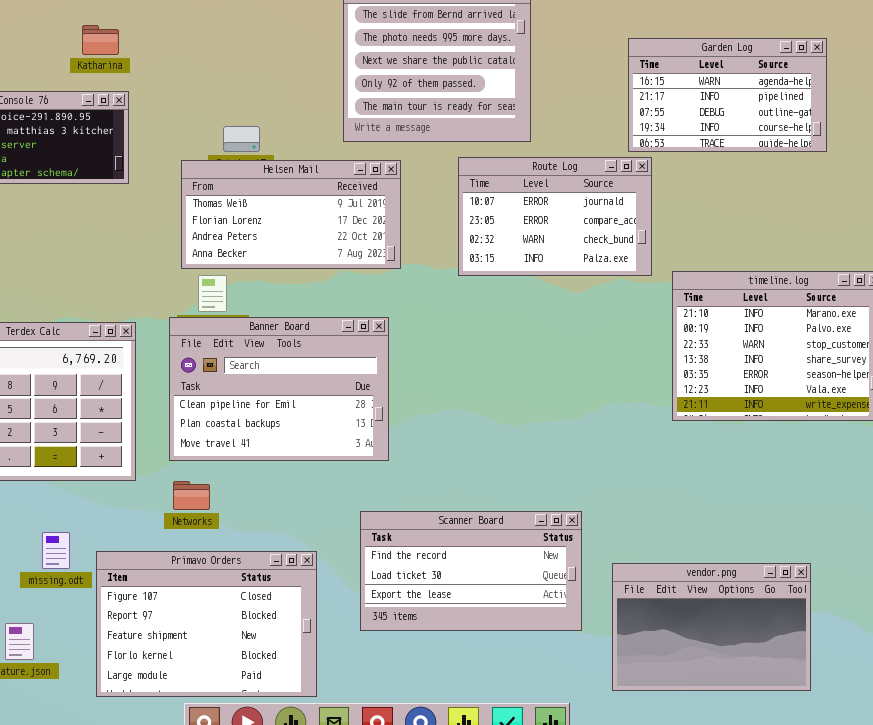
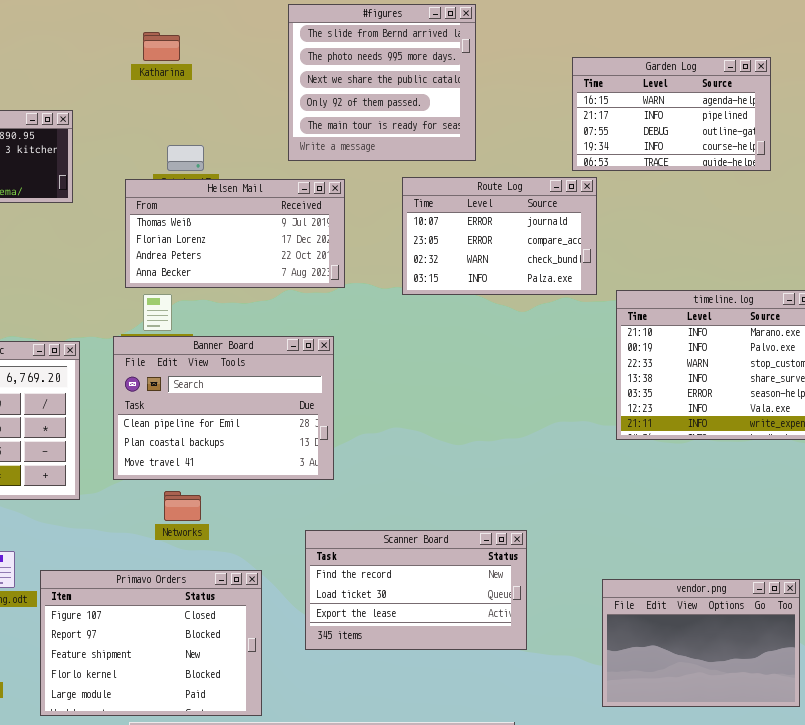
Katharina: [82,25,119,55] -> [143,32,180,61], moved
Networks: [173,481,210,510] -> [164,491,201,521], moved
vendor.png: [612,563,811,691] -> [602,579,800,707], moved

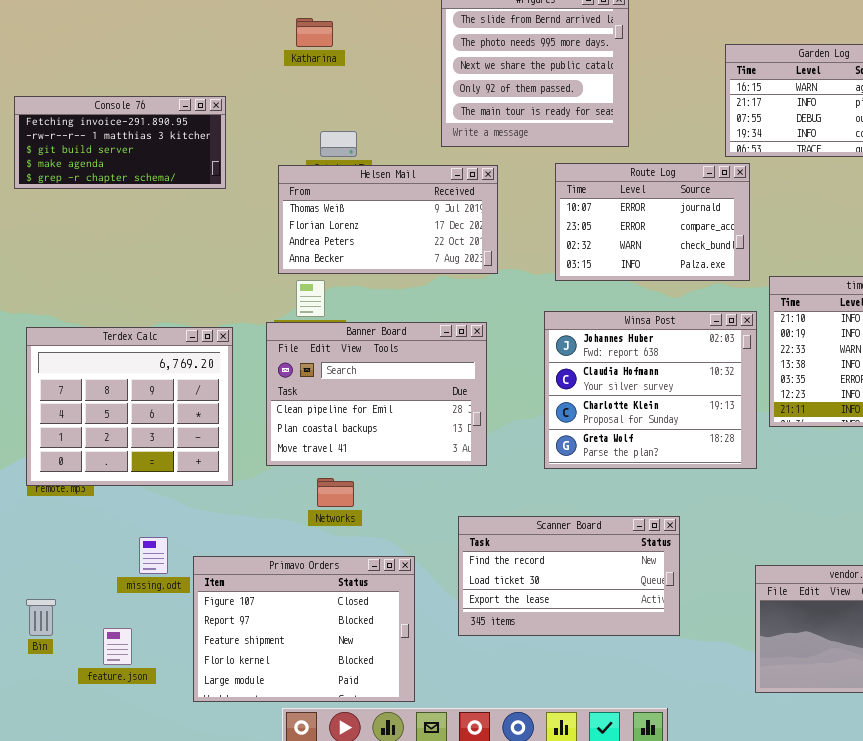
Winsa Post: none -> [544,311,757,469], opened

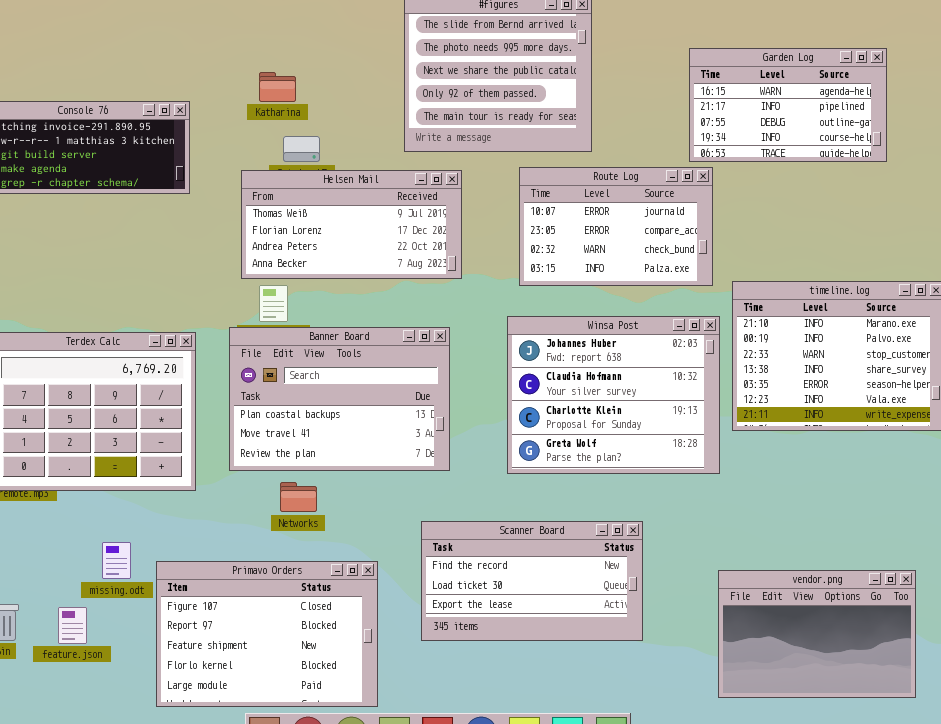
Katharina: [296,18,333,47] -> [259,72,296,102], moved
Banner Board: [266,322,487,466] -> [229,327,450,471], scrolled down 1 row
feature.json: [103,628,132,665] -> [58,607,87,644], moved

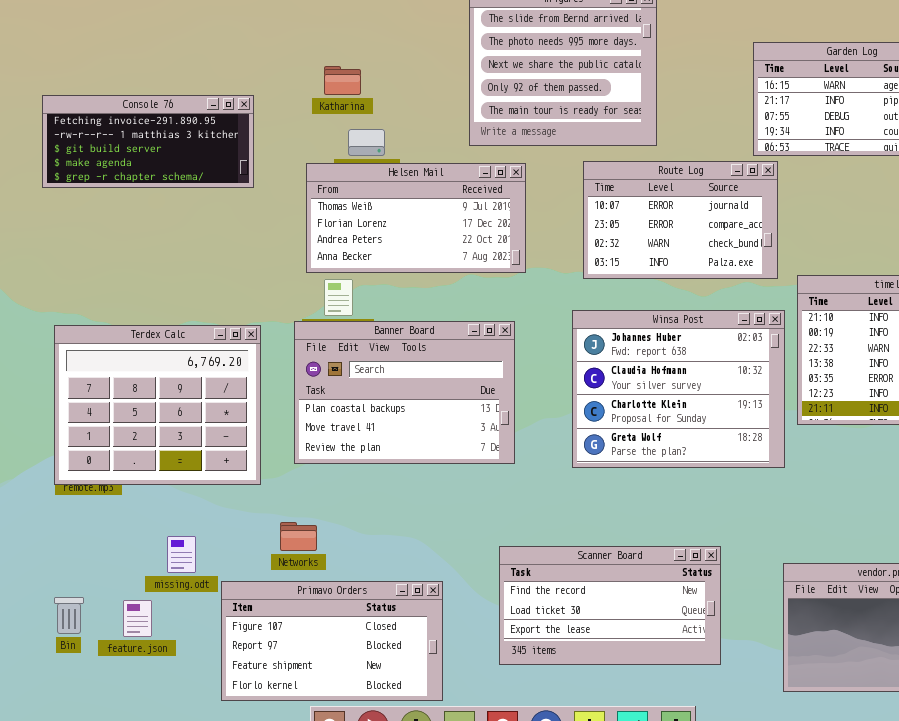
Networks: [280,482,317,512] -> [280,522,317,551], moved
Scanner Board: [421,521,643,641] -> [499,546,721,665], moved
Primavo Orders: [156,561,378,707] -> [221,581,443,701], resized

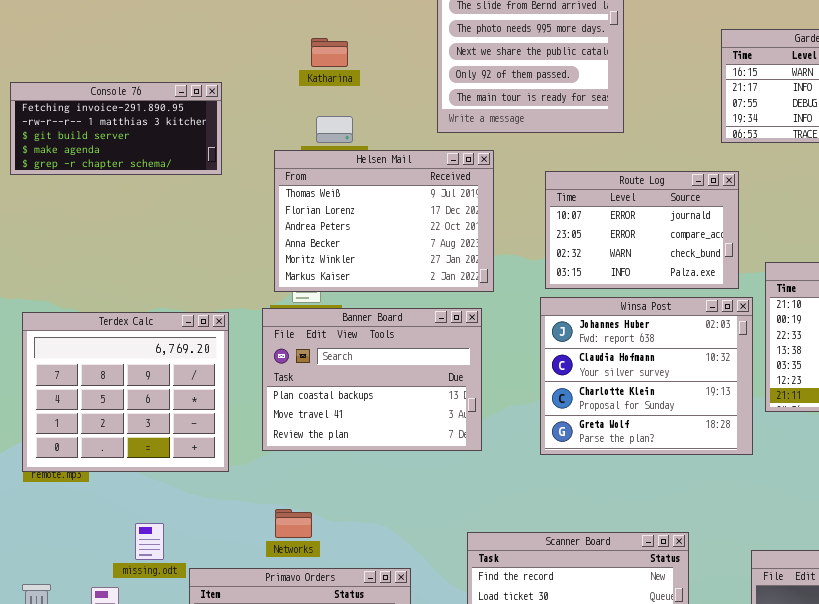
Katharina: [324,66,361,95] -> [311,38,348,67], moved
Route Log: [583,161,778,279] -> [545,171,739,289], moved
Helsen Mail: [306,163,526,273] -> [274,150,494,292], resized
Networks: [280,522,317,551] -> [275,509,312,538], moved

